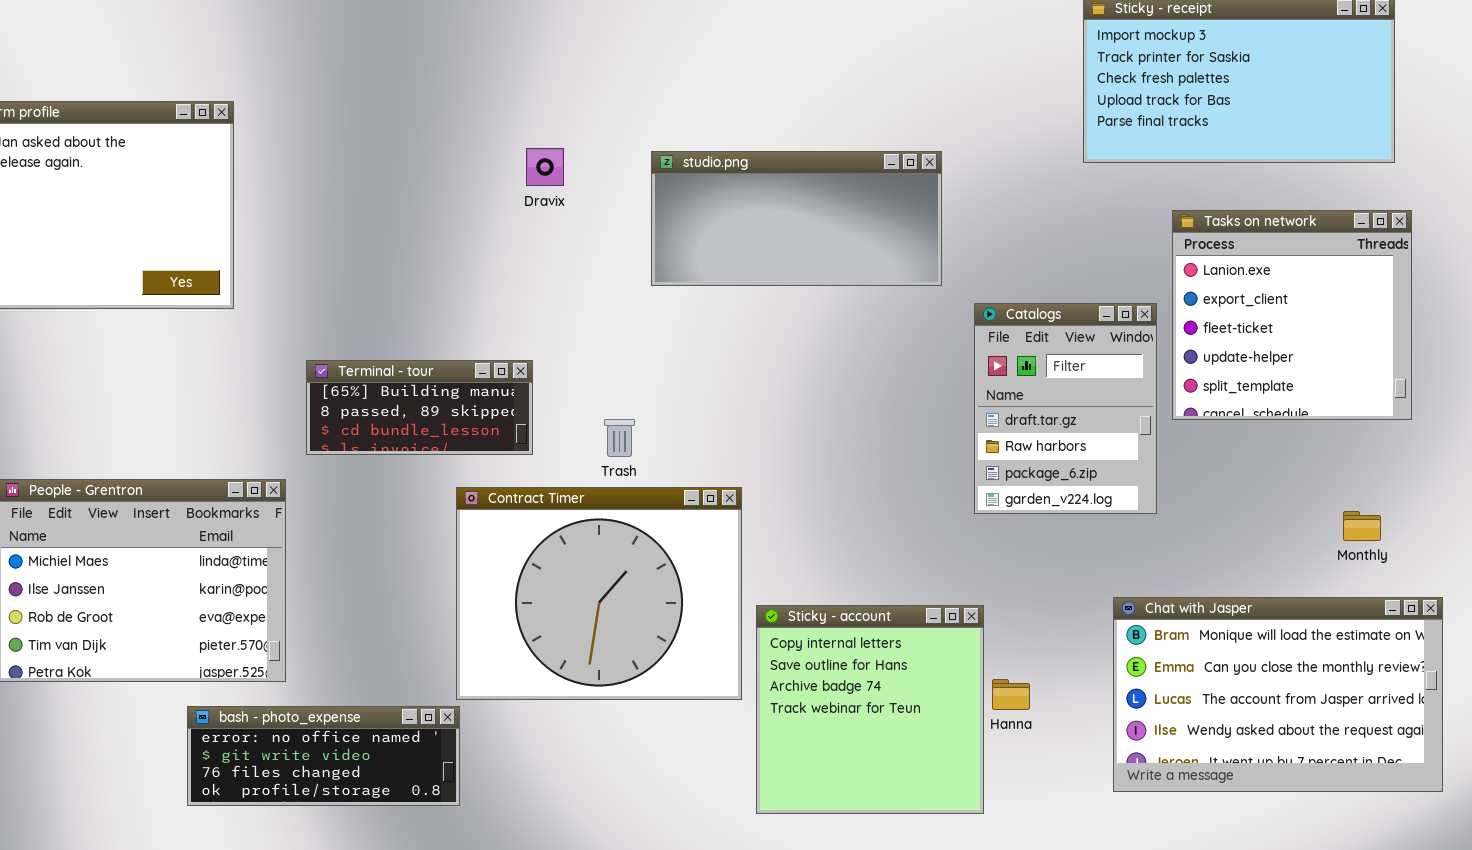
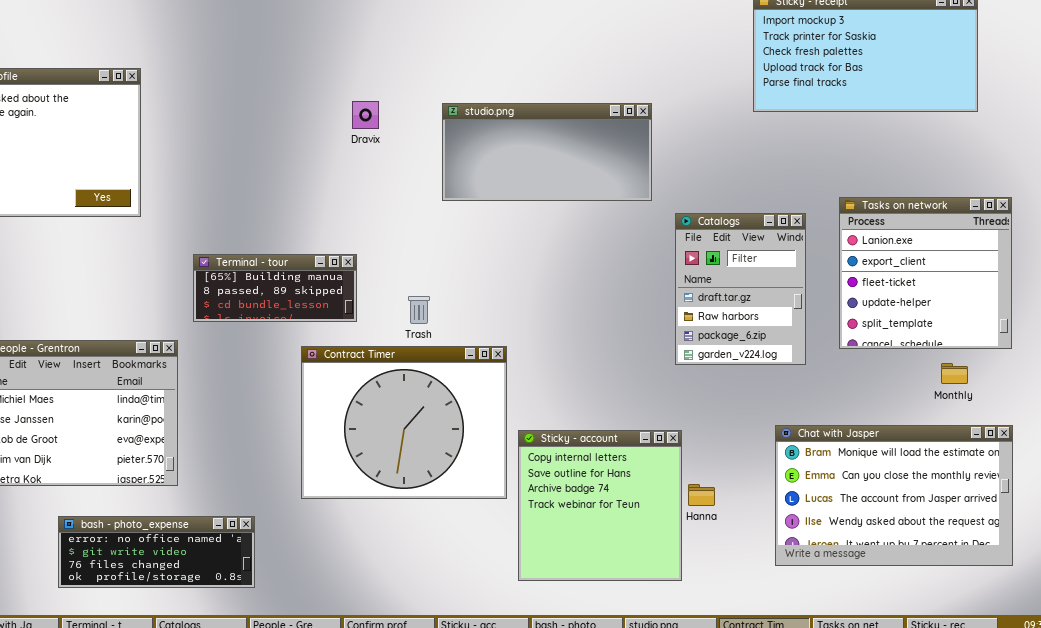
Tasks on network: [1172,210,1412,420] -> [839,197,1012,349], moved
bash - photo_expense: [187,706,460,806] -> [58,516,255,588], moved

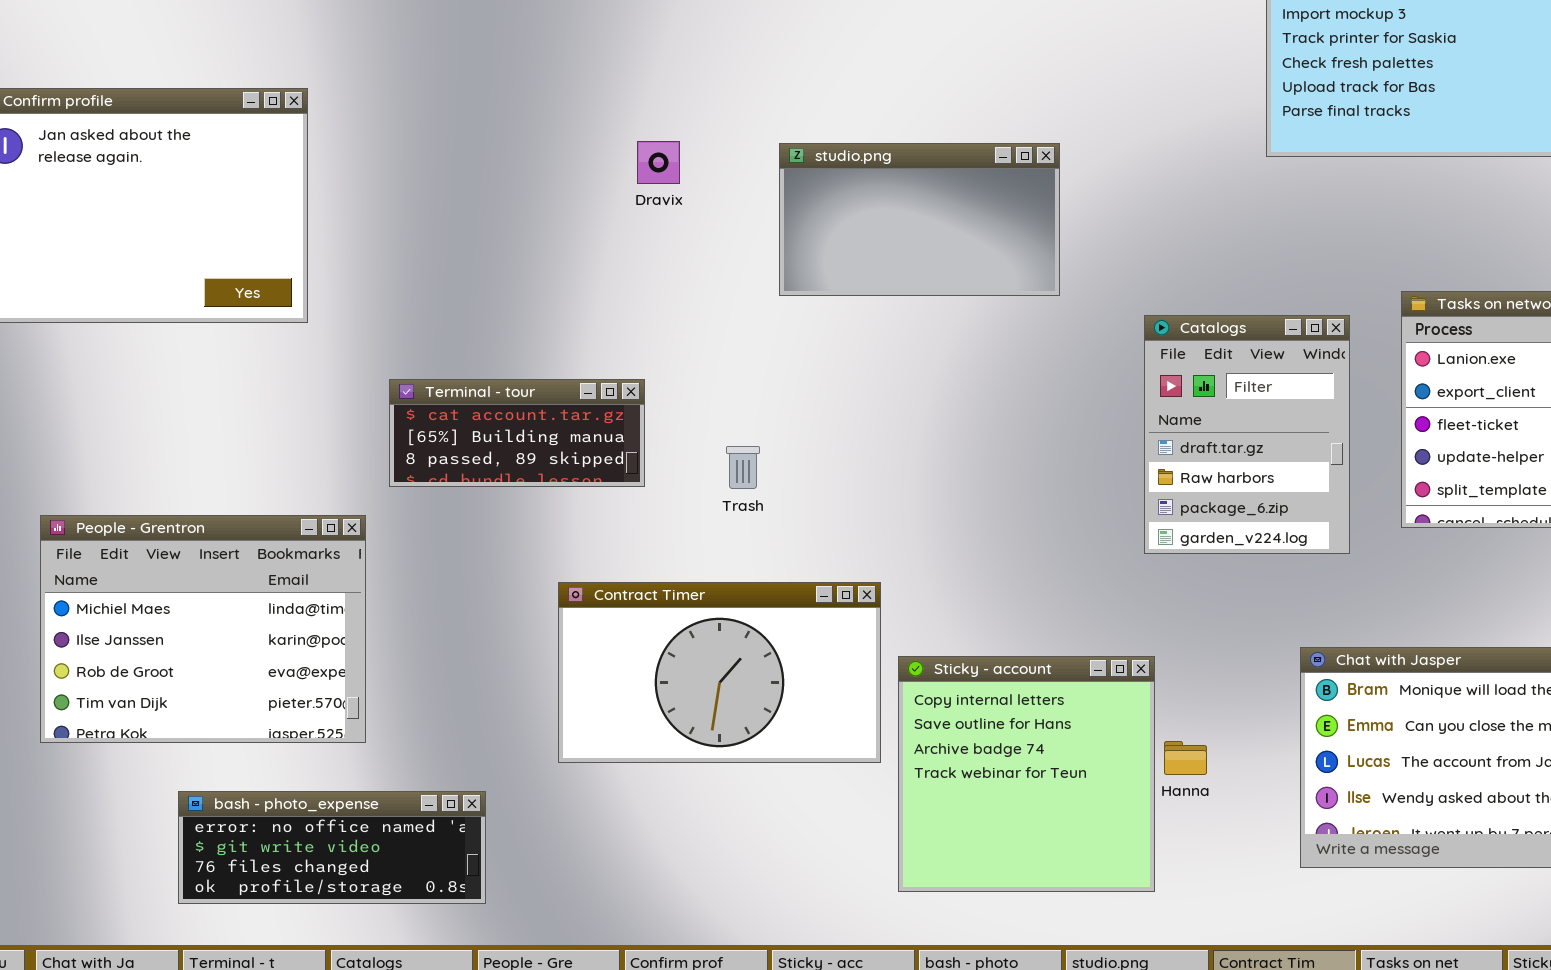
studio.png: [442,103,652,201] -> [779,143,1060,296], resized
Terminal - tour: [193,254,357,322] -> [389,379,645,487], scrolled up 1 row
Contract Timer: [301,346,507,499] -> [558,582,881,763], resized

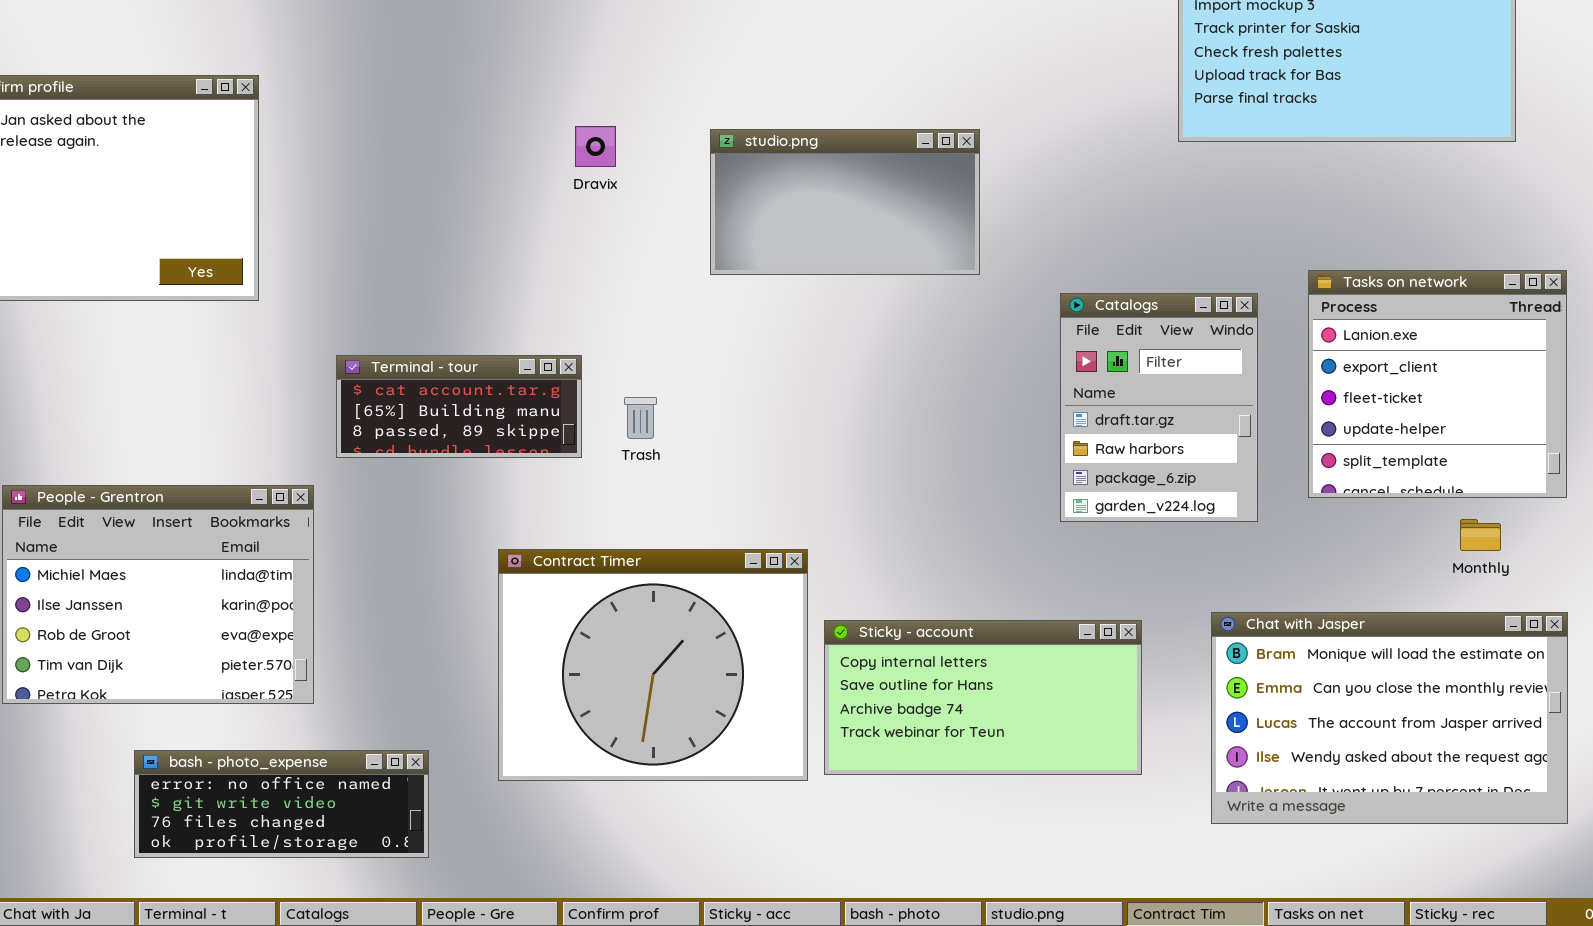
Trash: [726,446,760,489] -> [624,397,657,439], moved
Contract Timer: [558,582,881,763] -> [498,549,808,781], resized
Sticky - account: [898,656,1155,892] -> [824,620,1142,775], resized

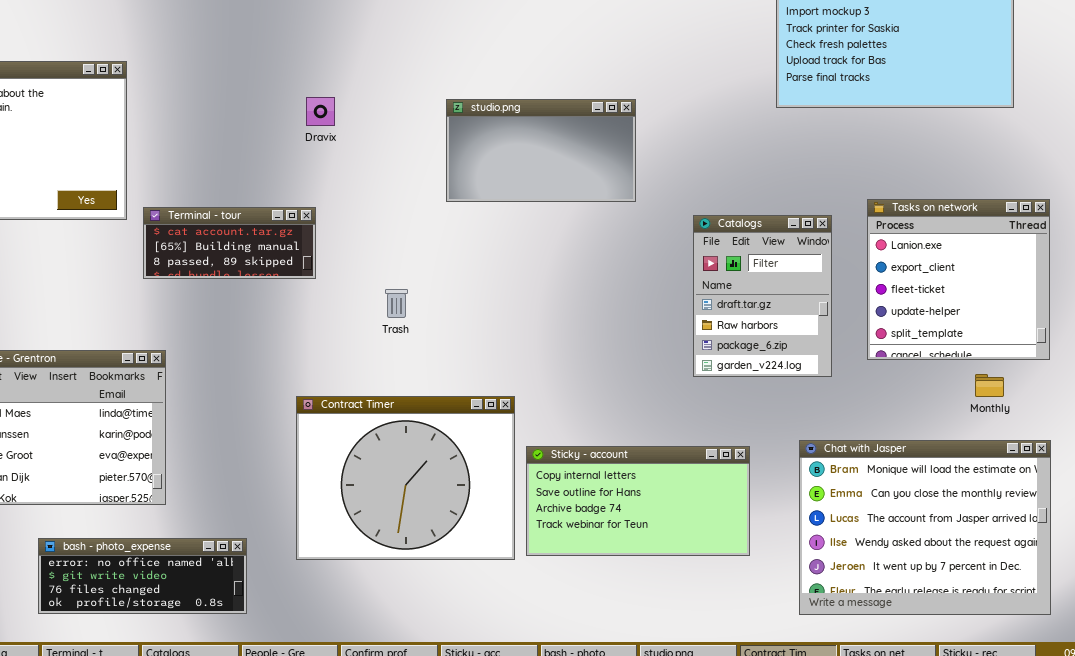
Dravix: [575,126,616,167] -> [306,97,335,126], moved
Terminal - tour: [336,355,582,458] -> [143,207,316,279], moved
Chat with Jasper: [1211,612,1568,824] -> [799,440,1051,615], resized

